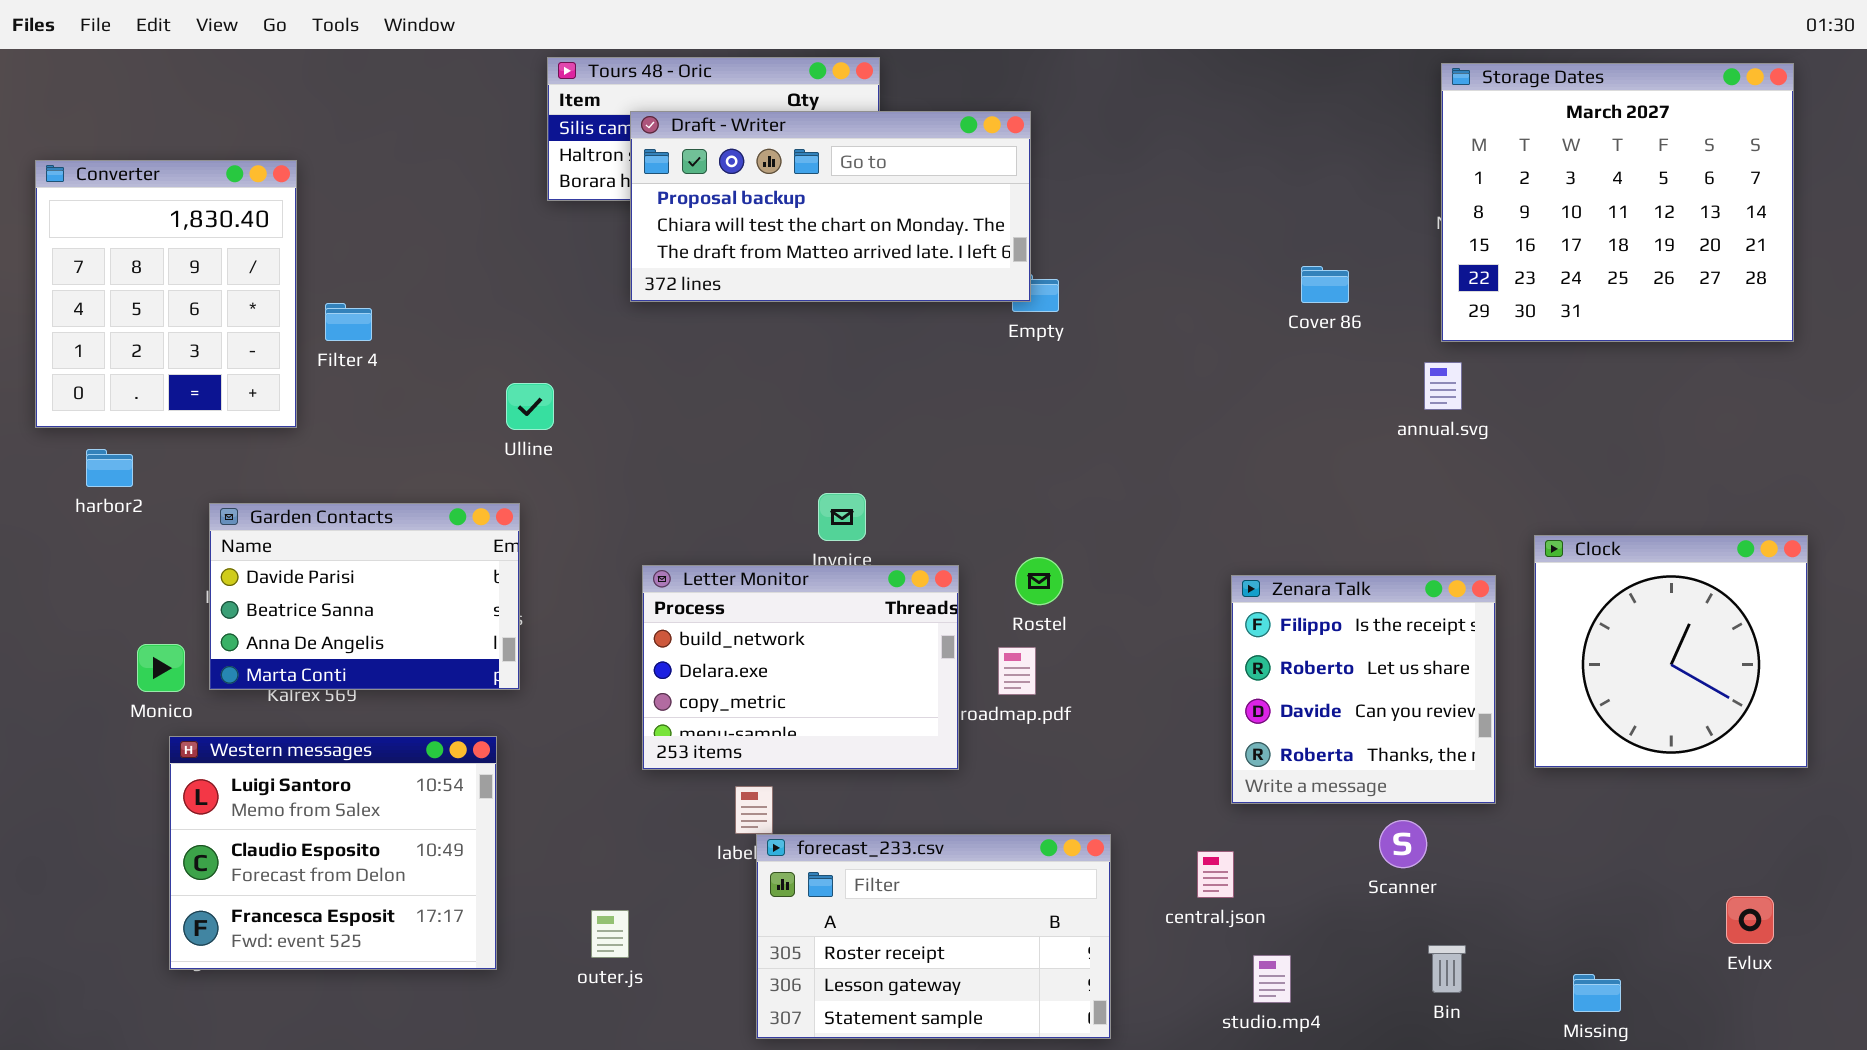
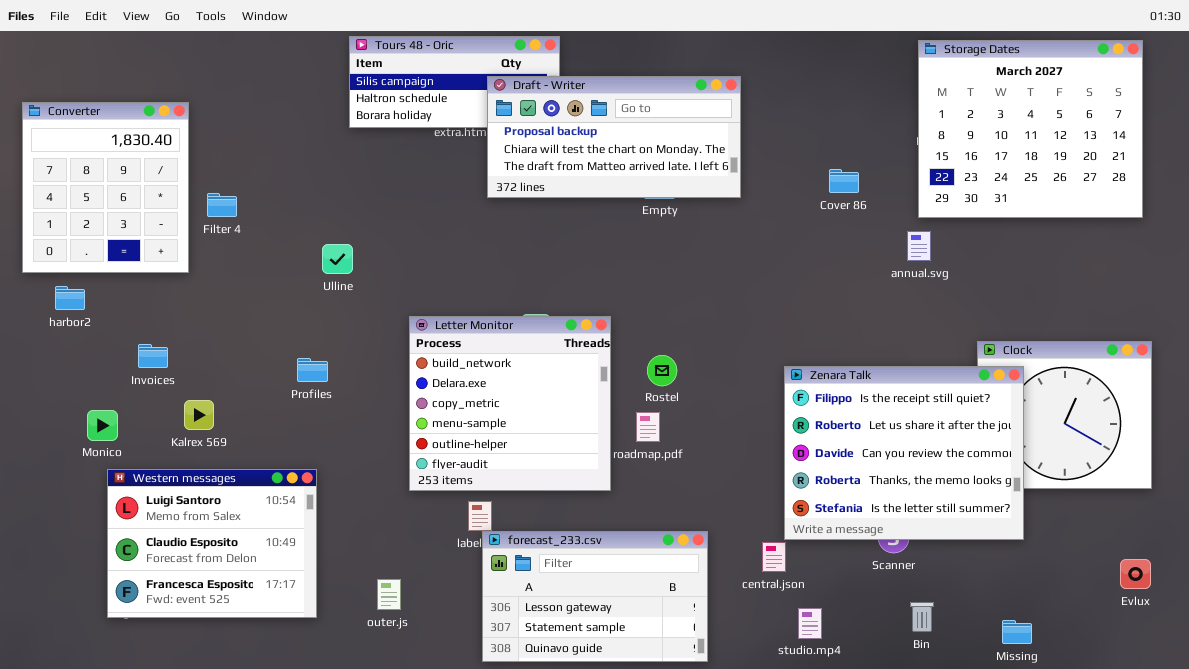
Draft - Writer: [630,111,1031,302] -> [487,76,741,198], moved
Garden Contacts: [209,503,520,690] -> none, closed
Letter Monitor: [642,565,959,770] -> [409,316,611,491], resized
Zenara Talk: [1231,575,1496,804] -> [784,366,1024,540], resized
forecast_233.csv: [756,834,1111,1039] -> [482,531,708,662], scrolled down 1 row
Evlux: [1726,896,1774,944] -> [1120,559,1151,589], moved

